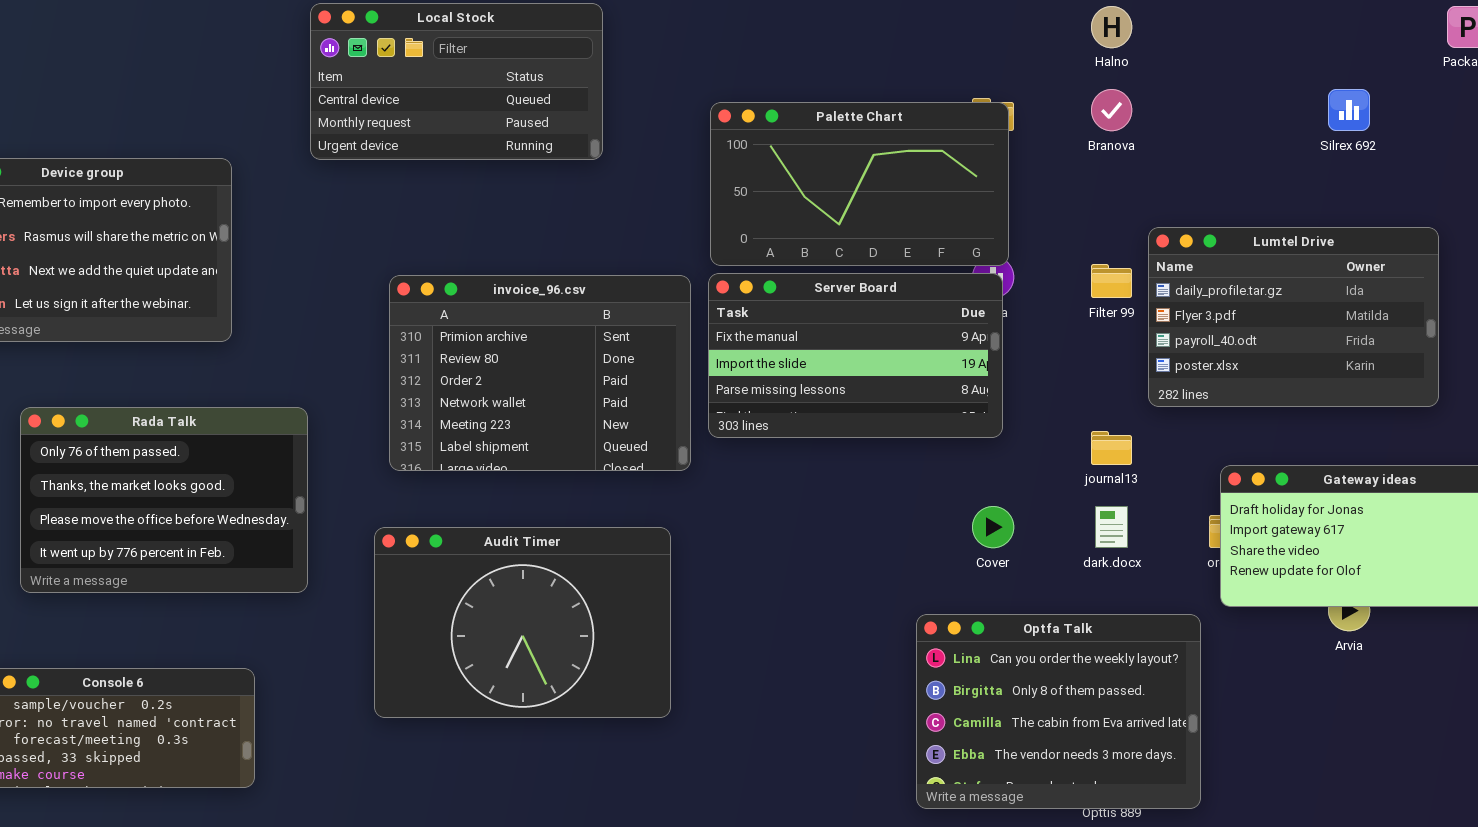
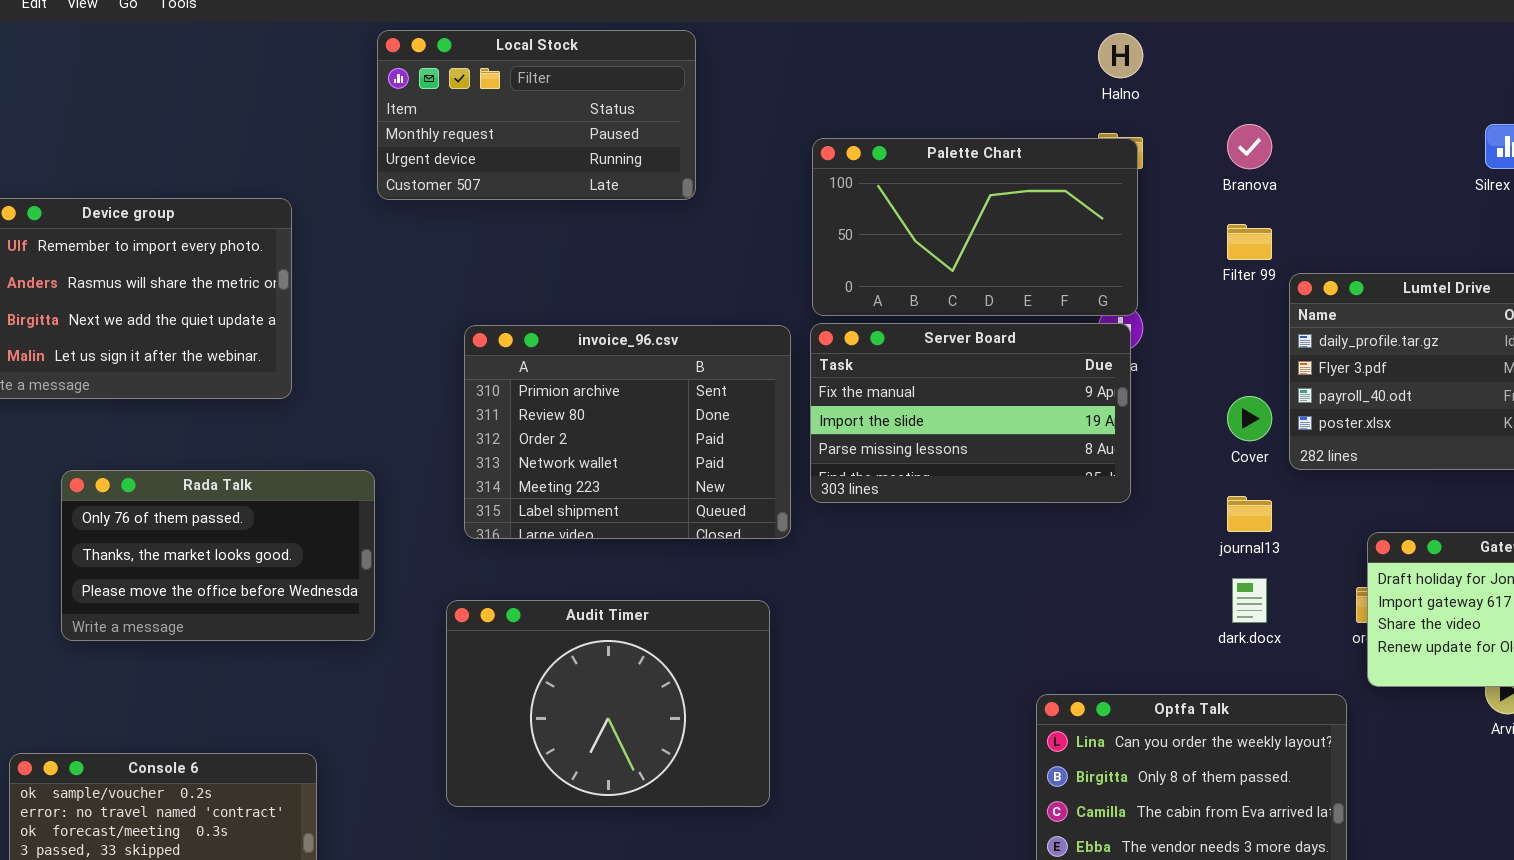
Local Stock: [310,3,603,160] -> [377,30,696,200], scrolled down 1 row
Halno: [1091,6,1132,48] -> [1098,33,1143,78], moved
Filter 99: [1091,264,1132,298] -> [1227,224,1272,260], moved
Rada Talk: [20,407,308,593] -> [61,470,375,641], resized
Cover: [972,506,1014,548] -> [1227,396,1272,441], moved

